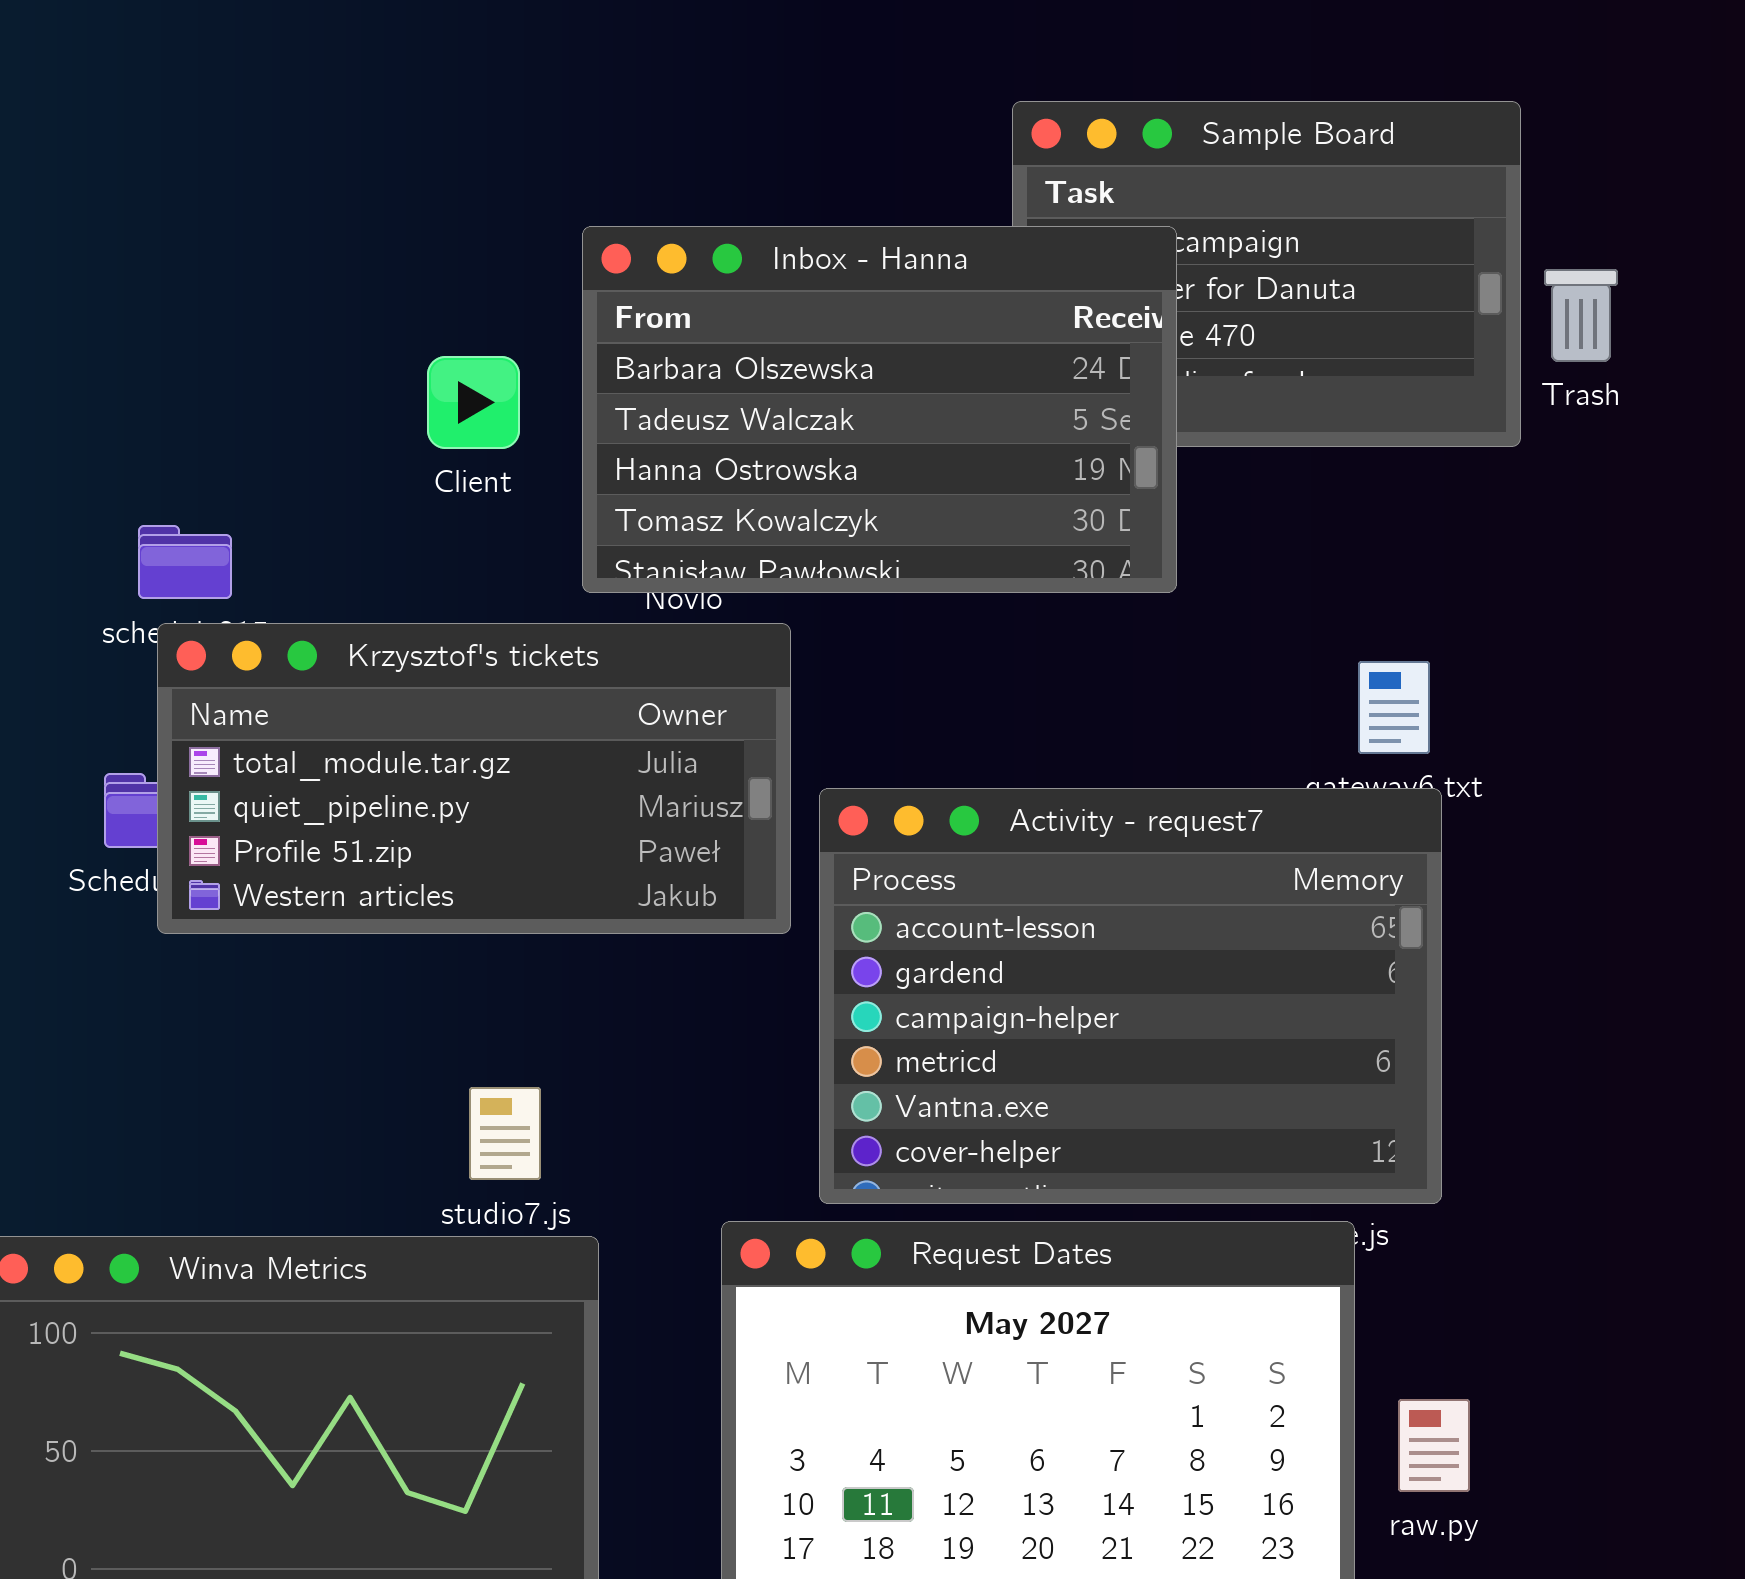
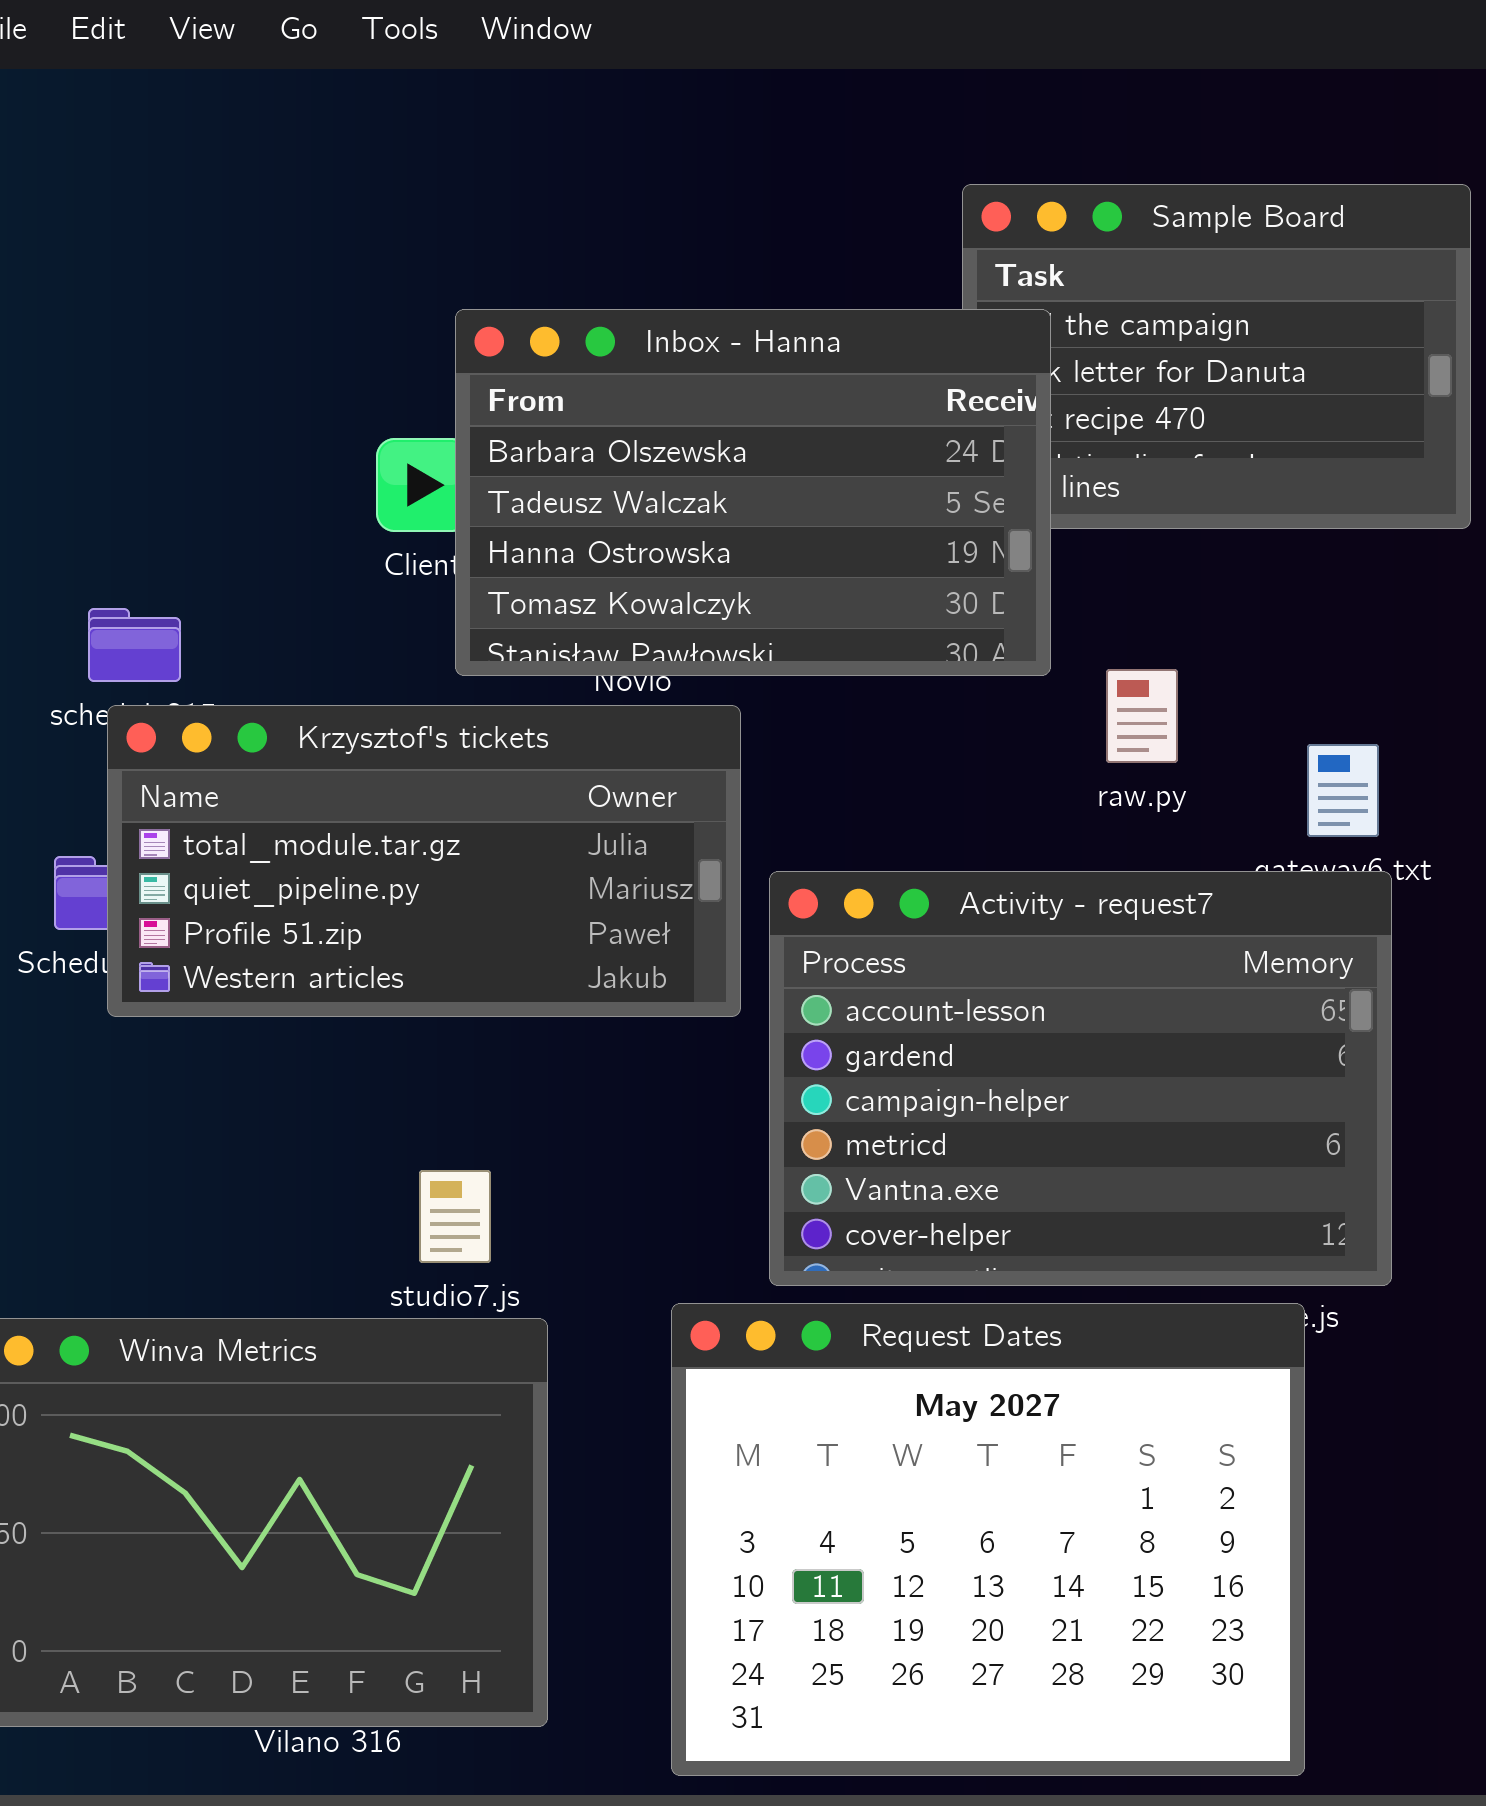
Inbox - Hanna: [582,226,1177,593] -> [455,309,1051,676], moved
raw.py: [1398,1399,1470,1492] -> [1106,669,1178,763], moved

